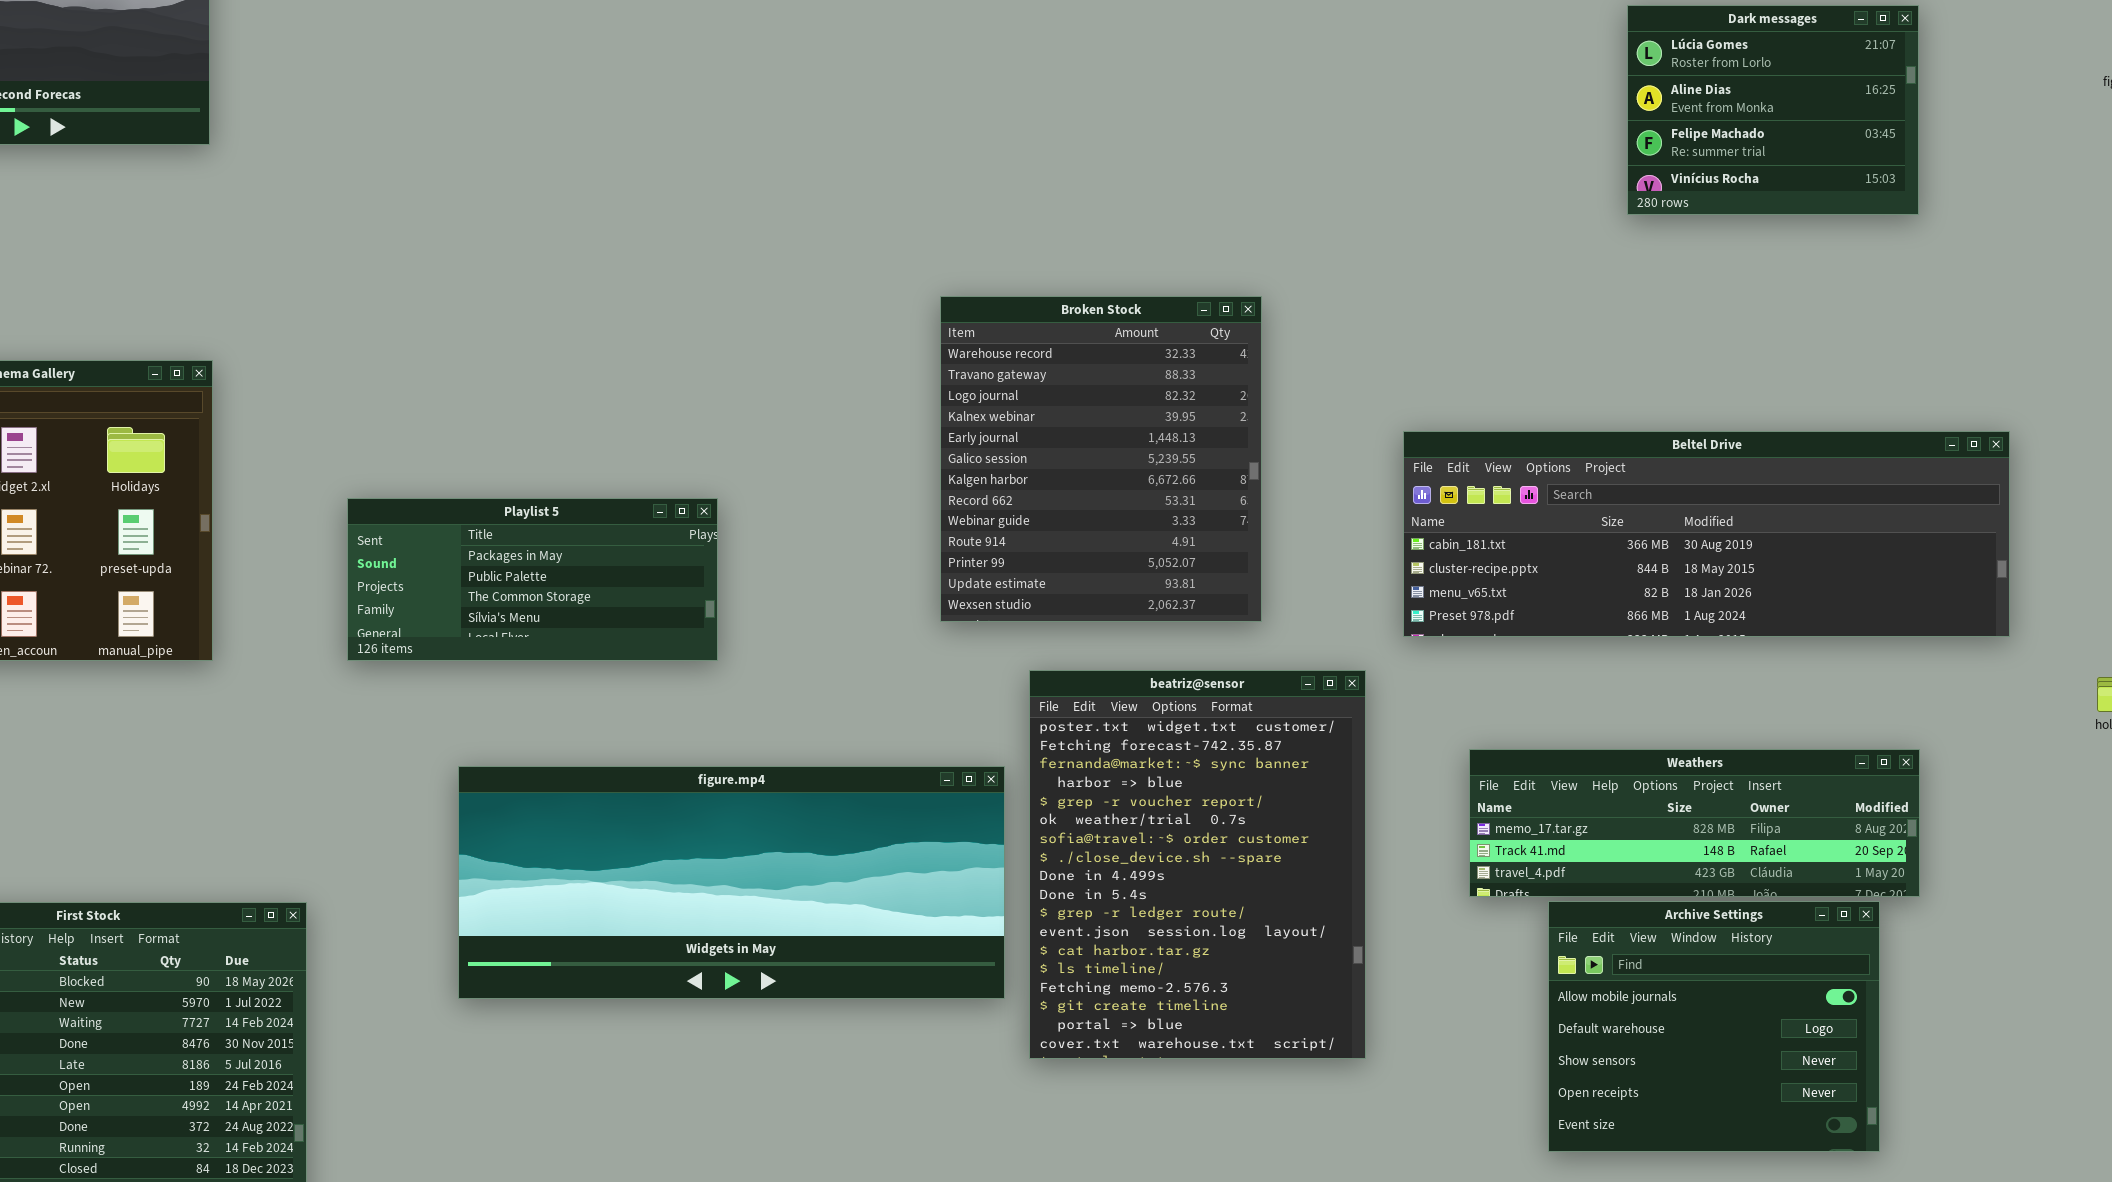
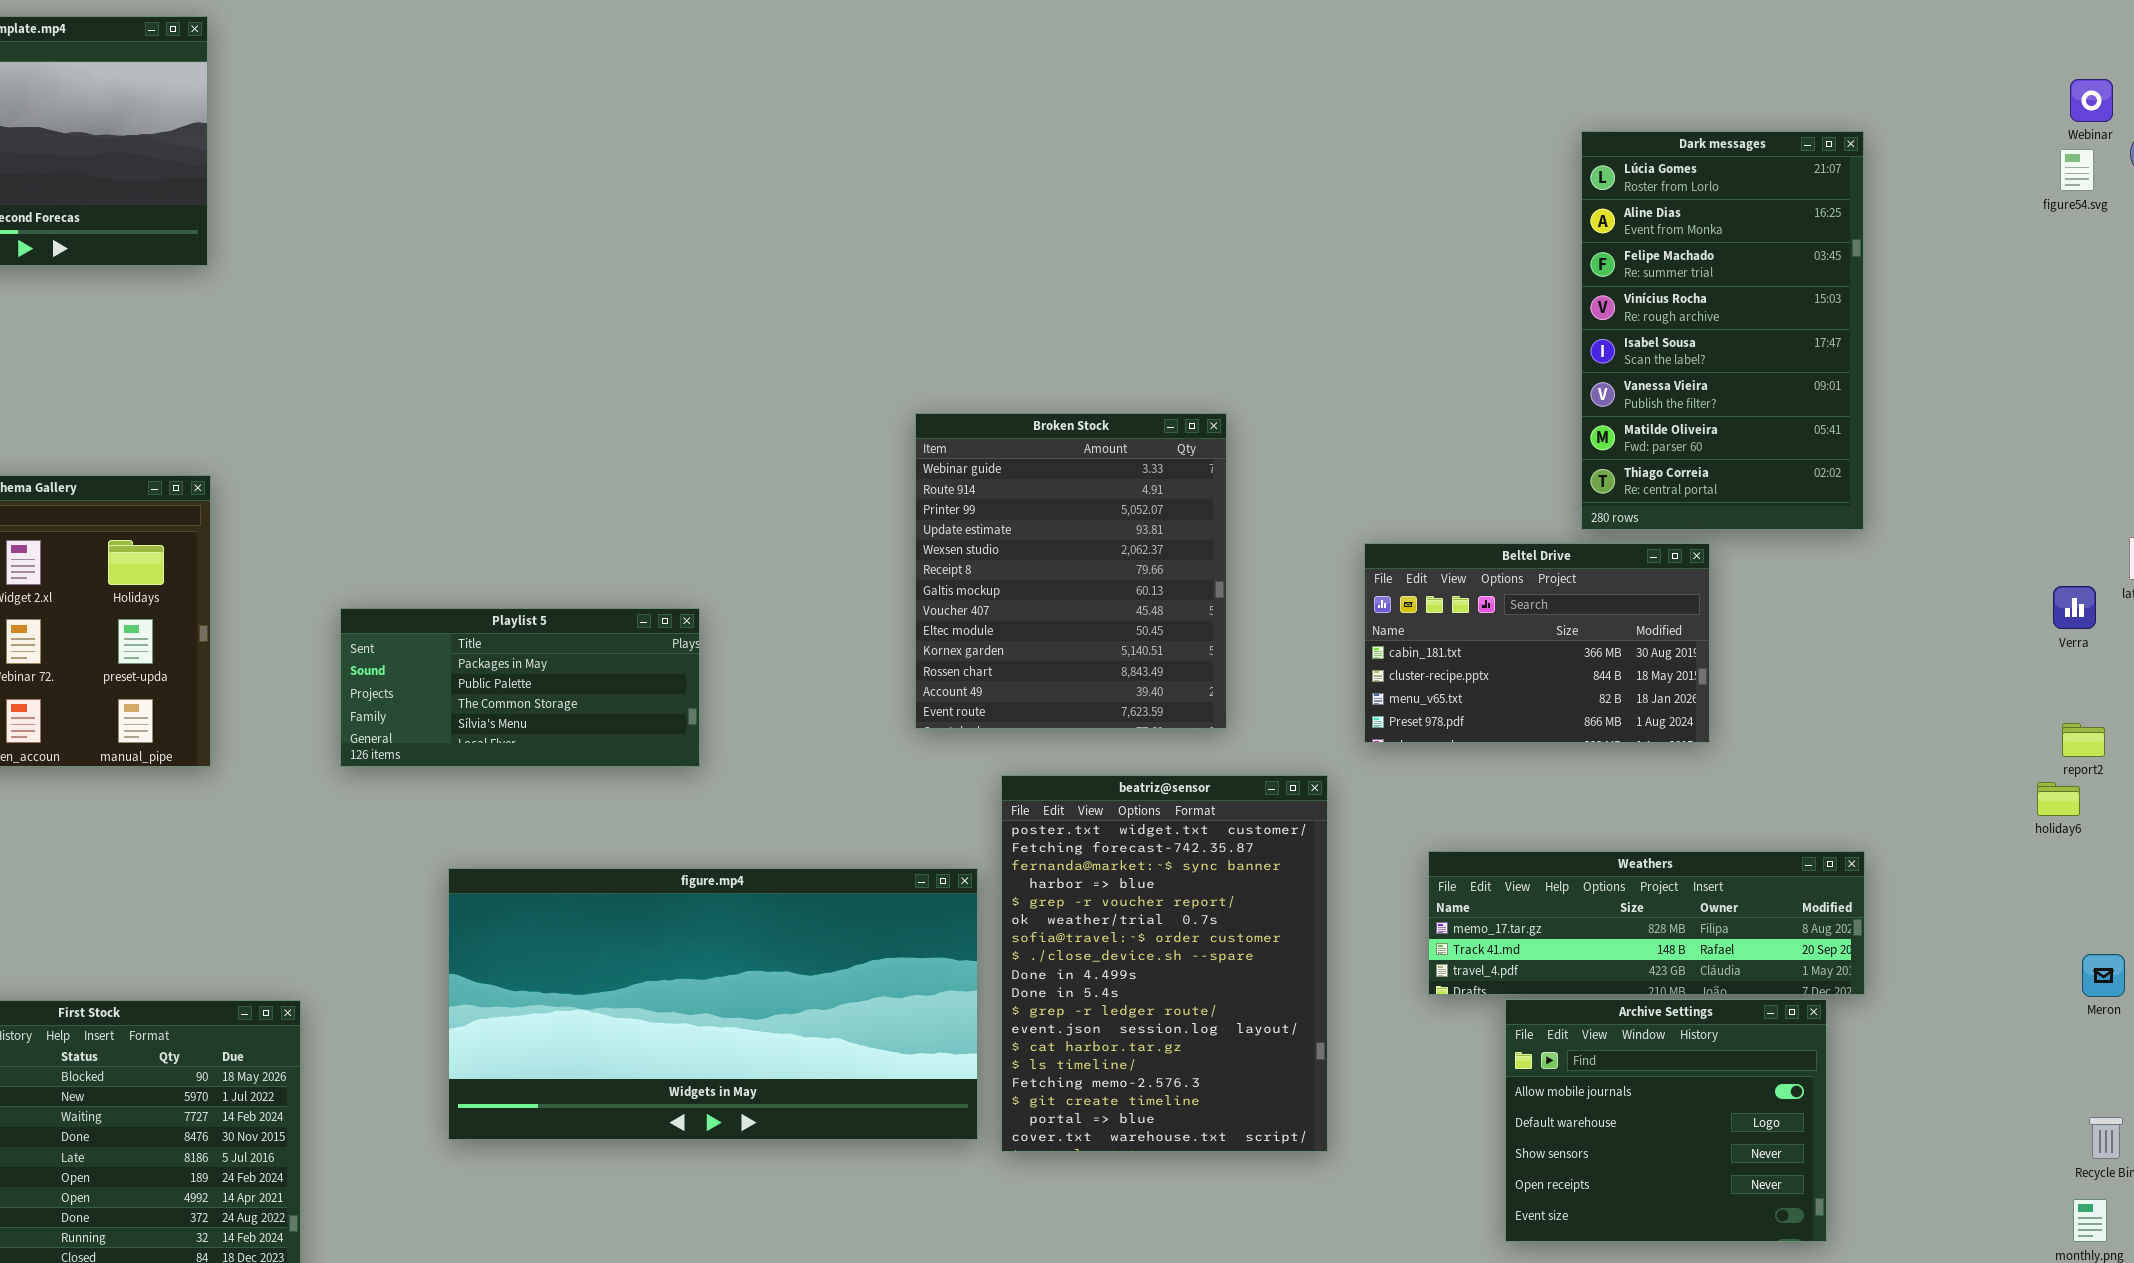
Dark messages: [1627,5,1919,215] -> [1581,131,1864,530], resized
Broken Stock: [940,296,1262,622] -> [915,413,1227,729], scrolled down 8 rows
Beltel Drive: [1403,431,2010,637] -> [1364,543,1710,743], resized
figure.mp4: [458,766,1005,999] -> [448,868,978,1140], resized

